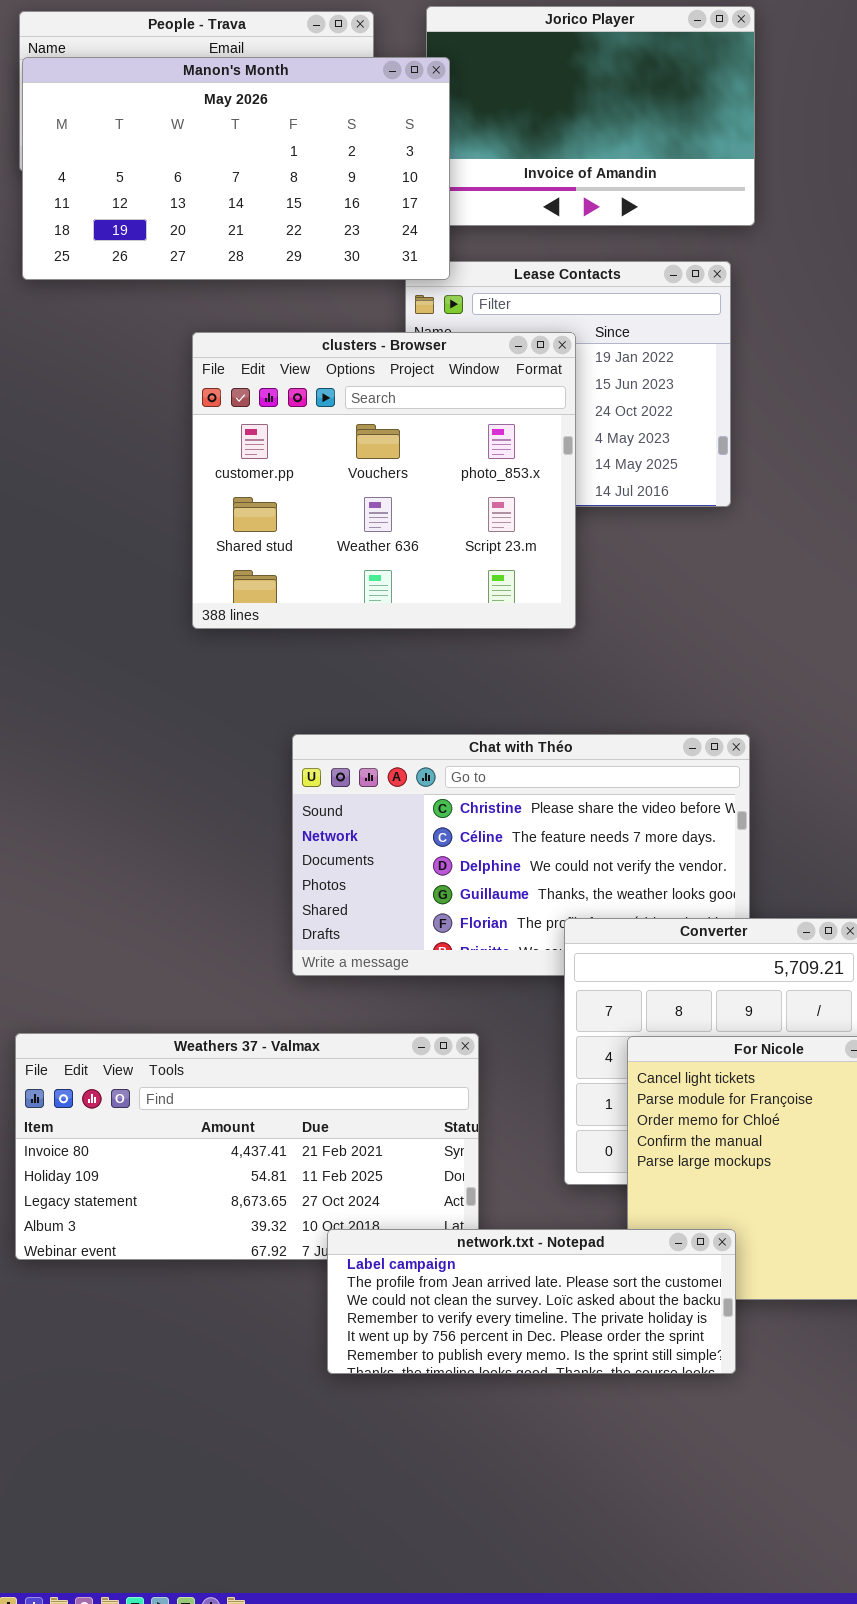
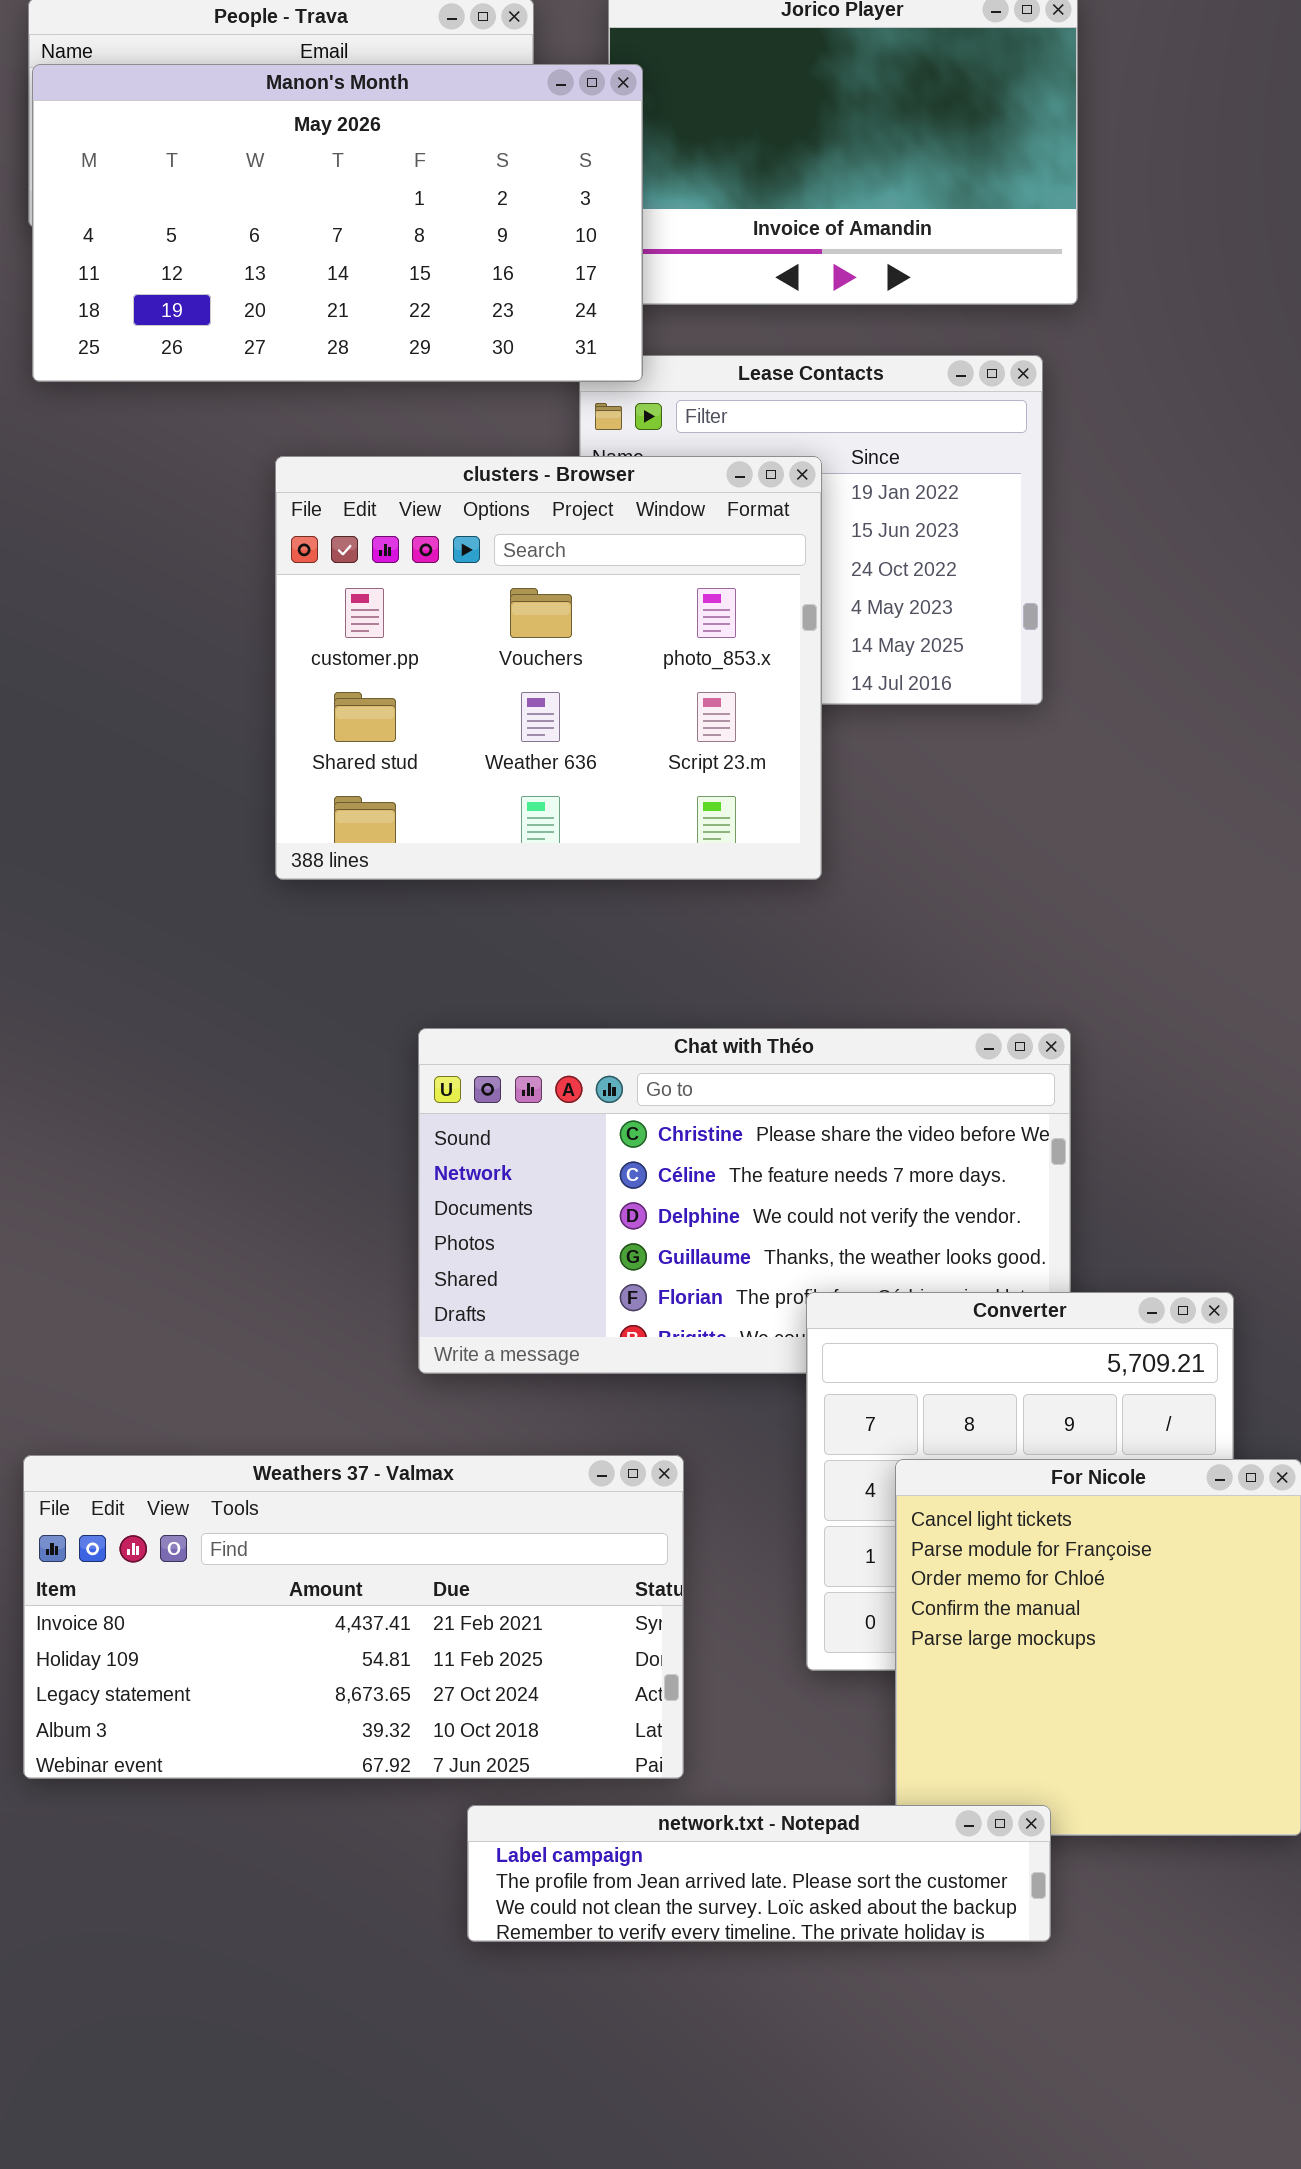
network.txt - Notepad: [327,1229,736,1374] -> [467,1805,1051,1942], resized

